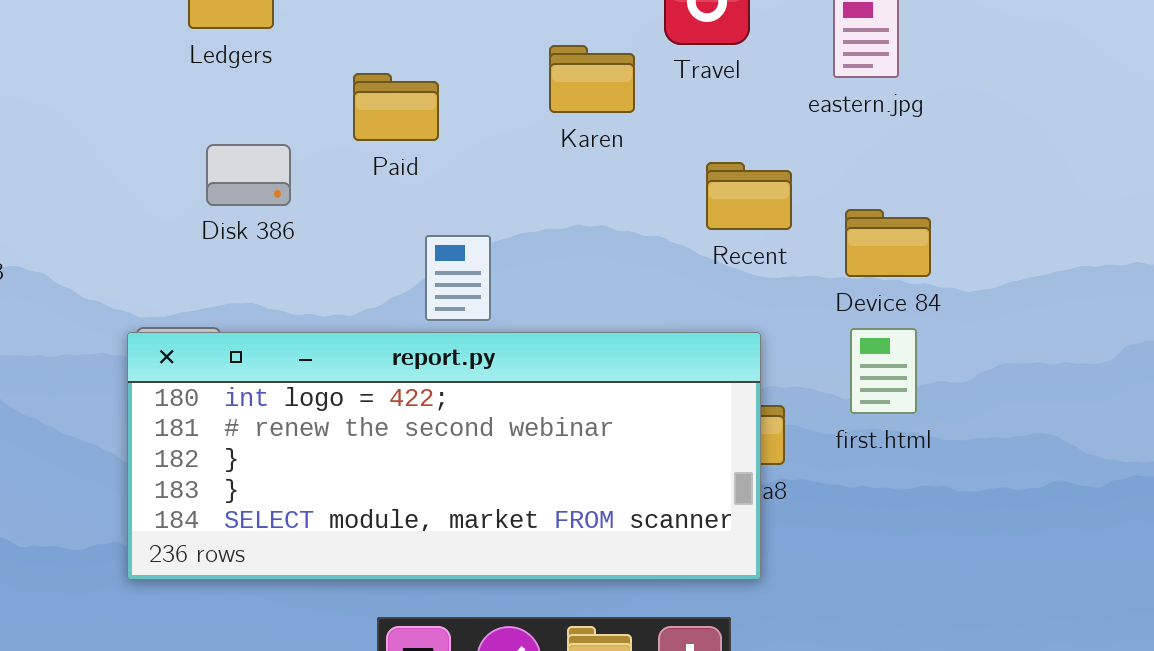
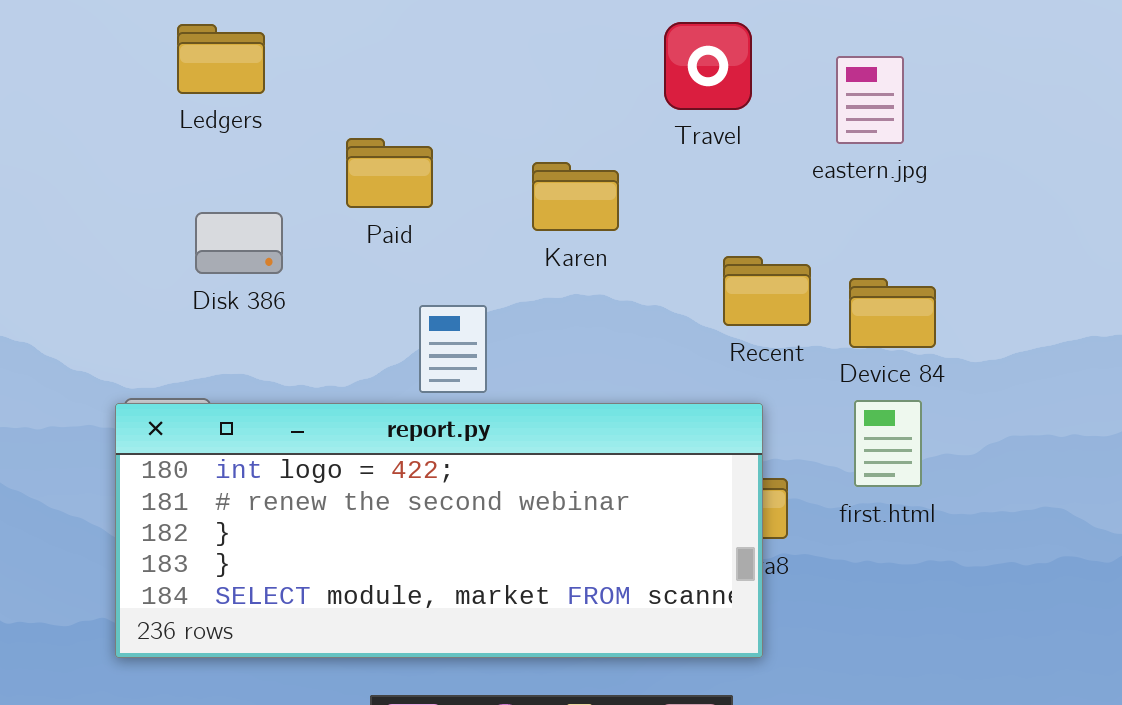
Karen: [549,45,635,113] -> [532,162,619,231], moved
Recent: [706,162,792,230] -> [723,256,811,326], moved

